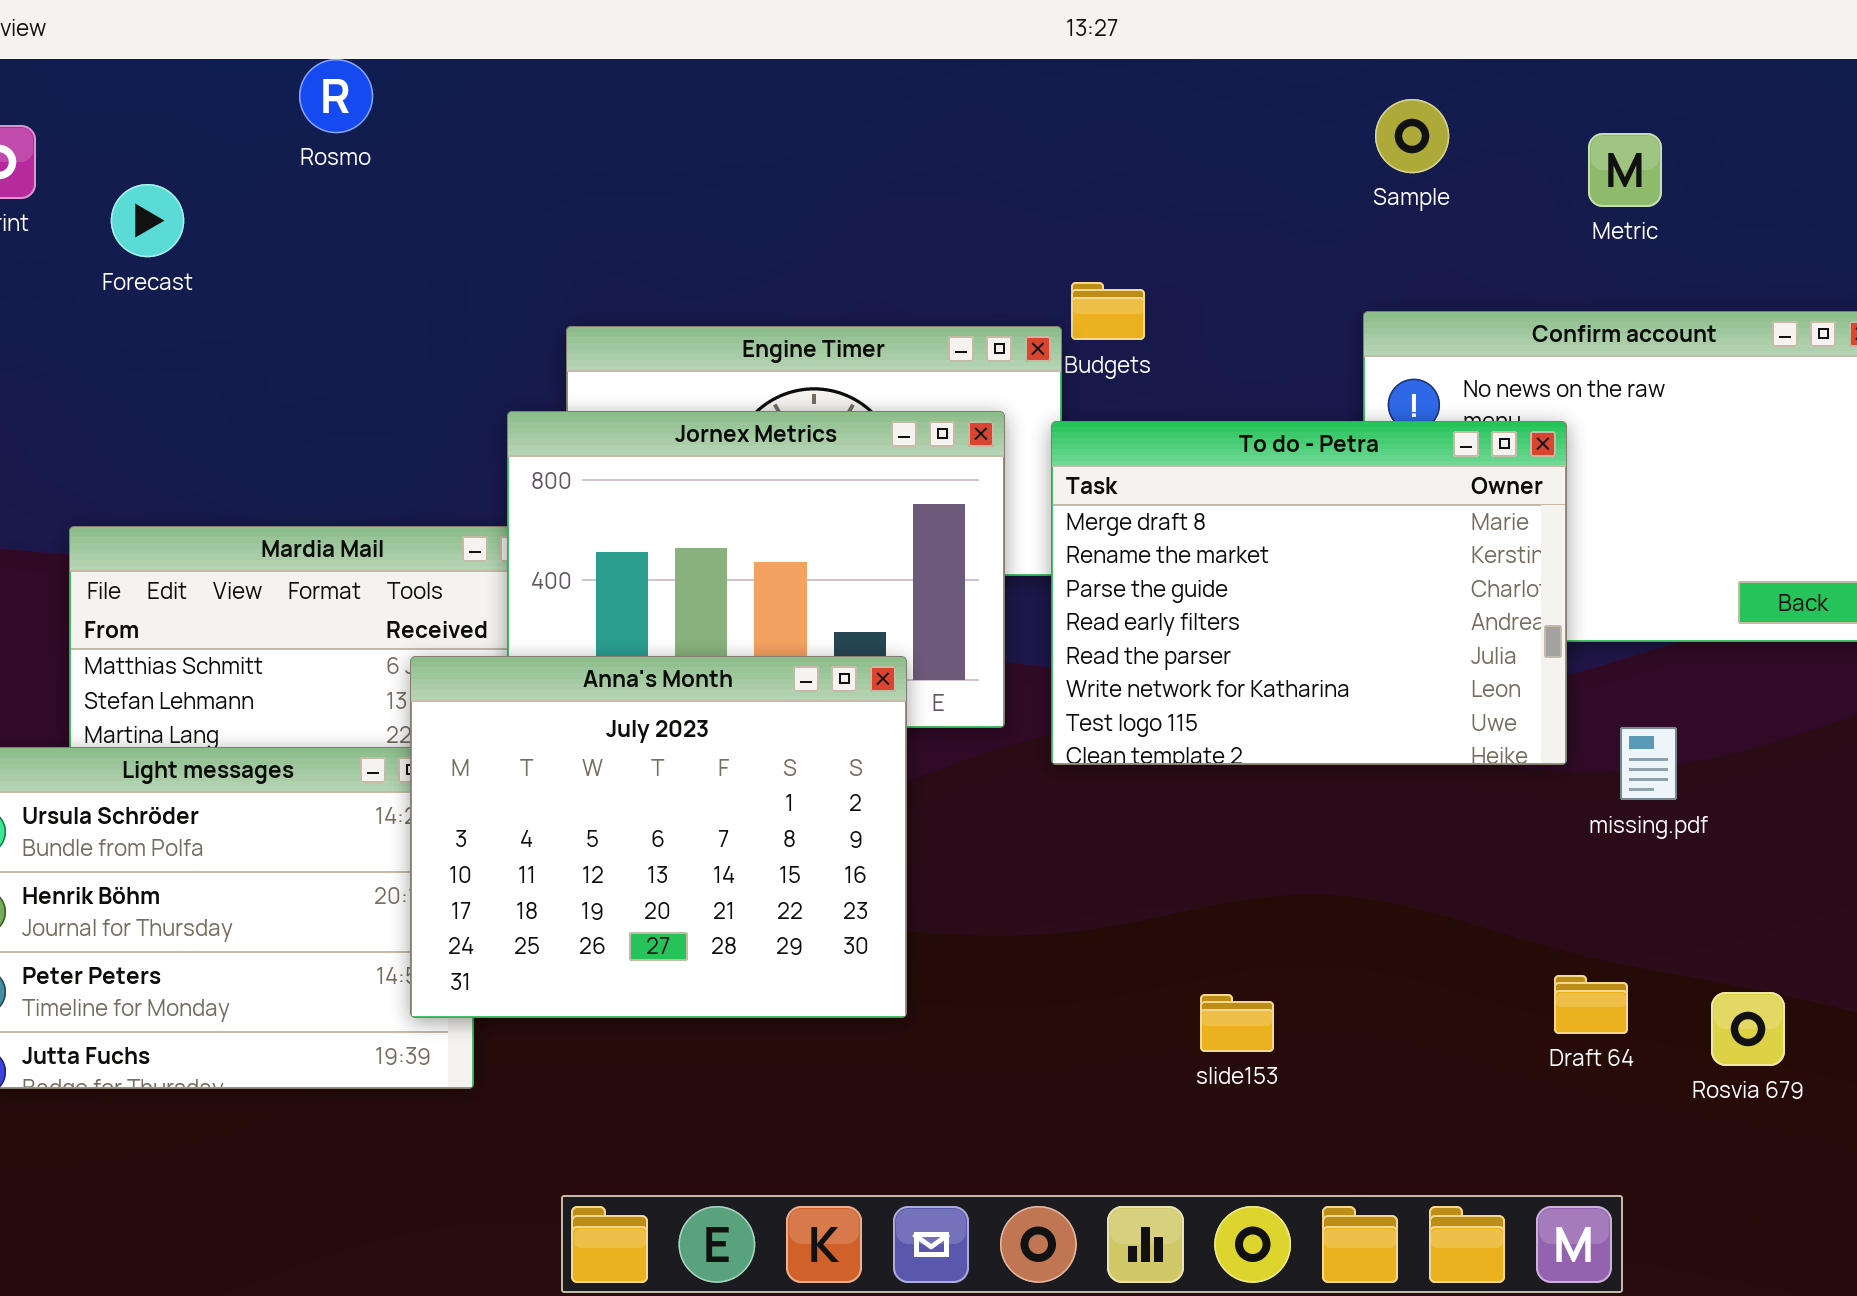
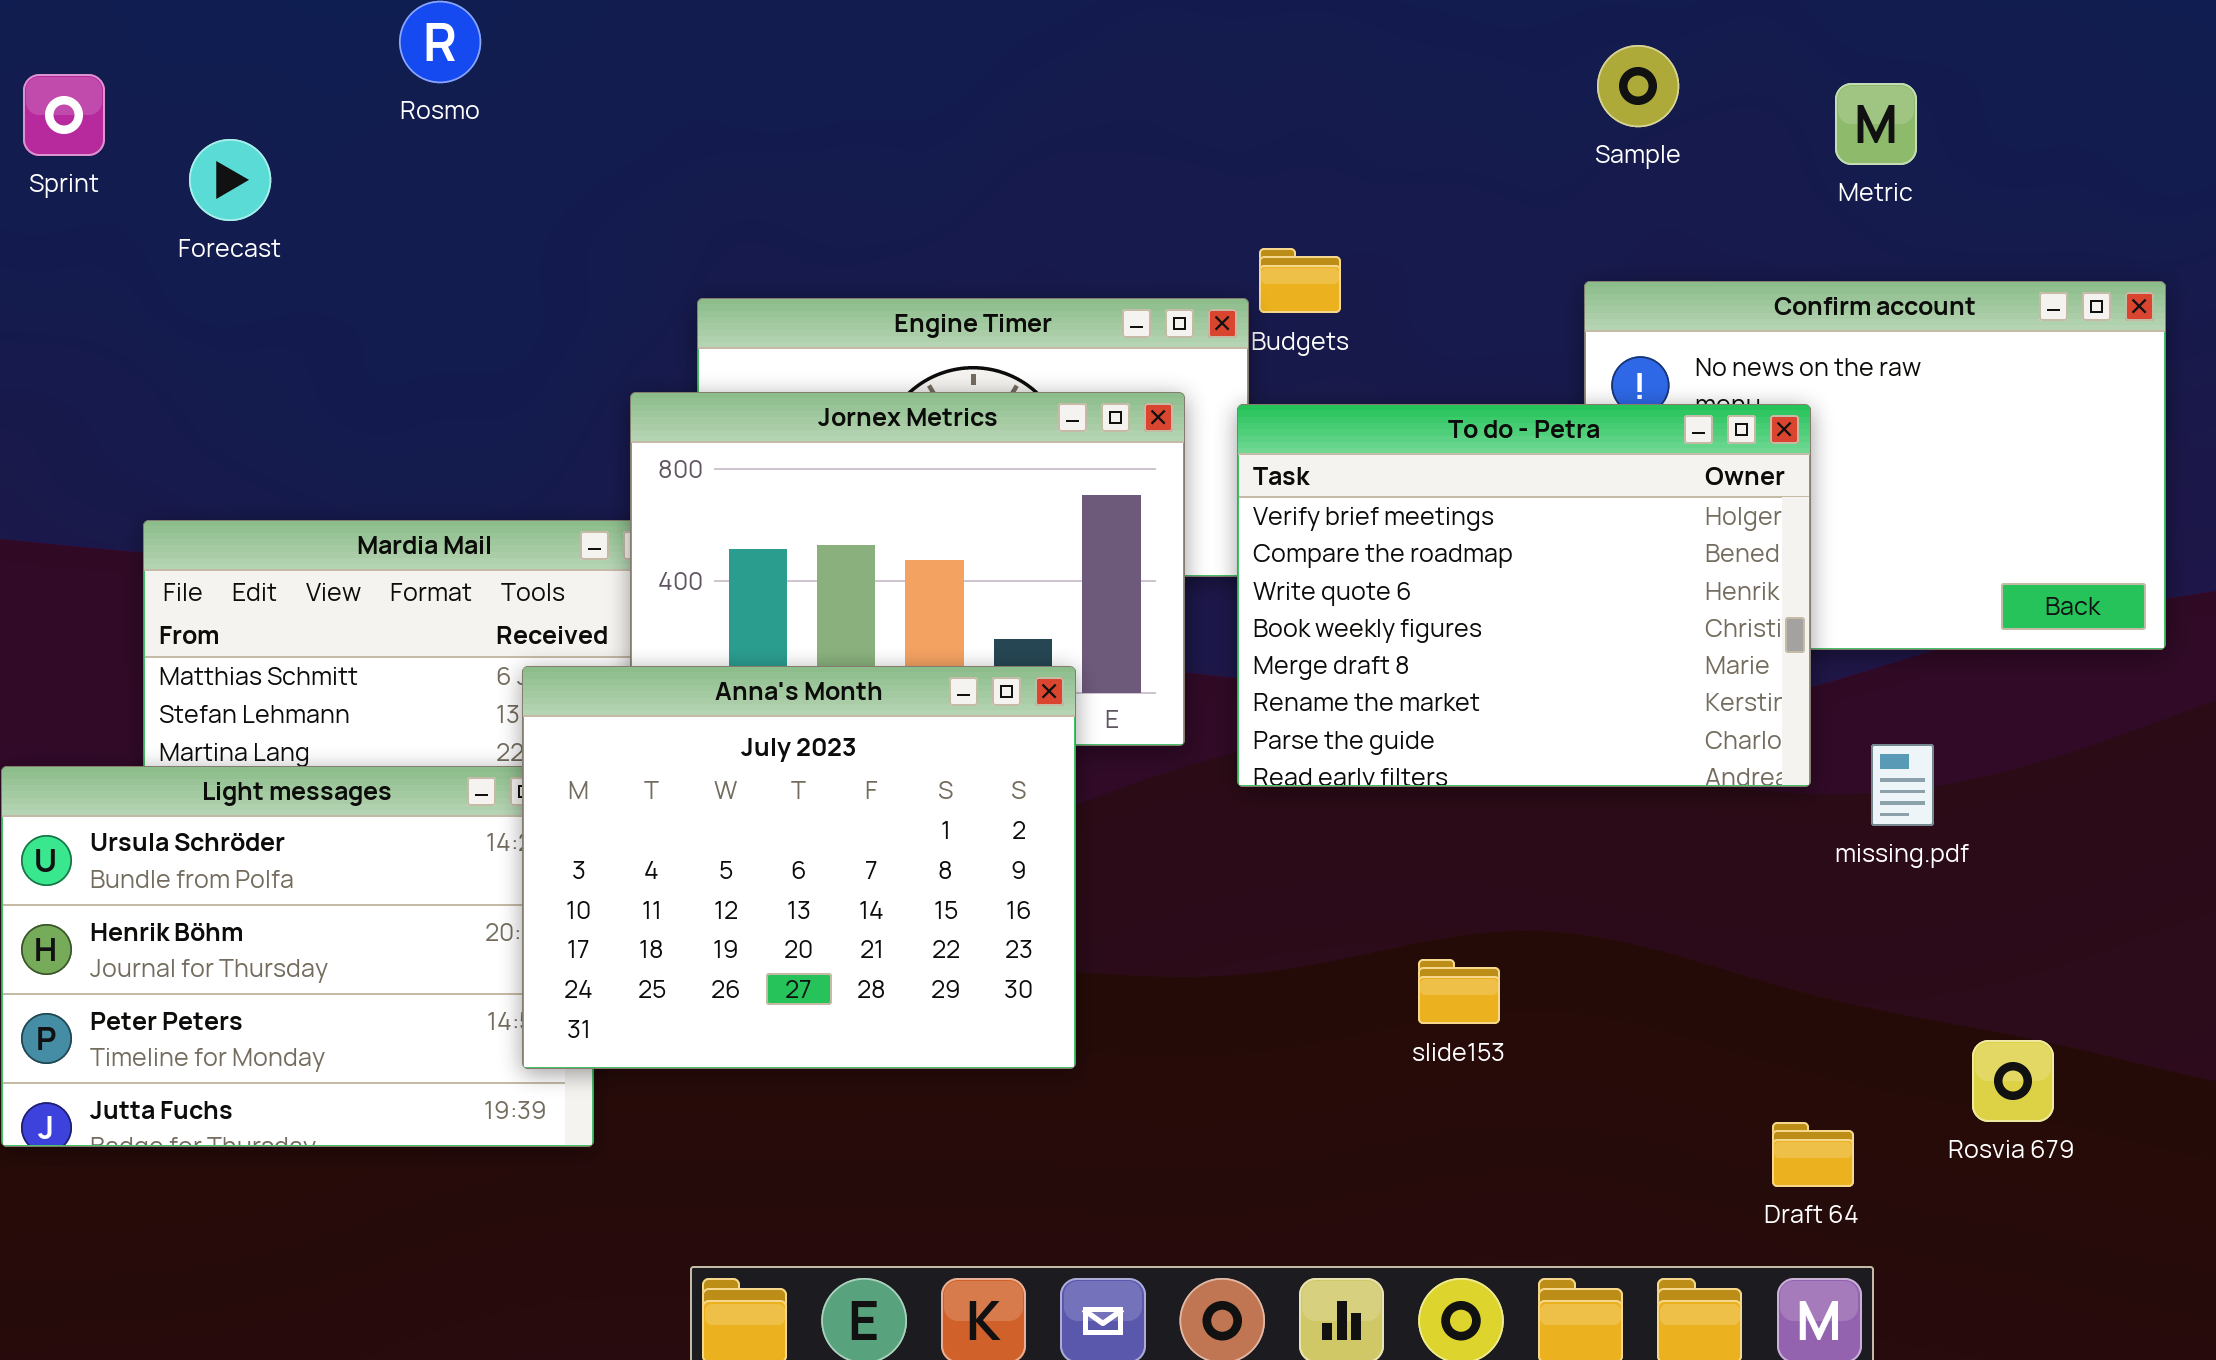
To do - Petra: [1051,421,1567,765] -> [1237,404,1811,787], scrolled up 4 rows
Draft 64: [1554,975,1628,1034] -> [1772,1122,1854,1187], moved
slide153: [1200,994,1274,1052] -> [1418,959,1500,1024], moved

